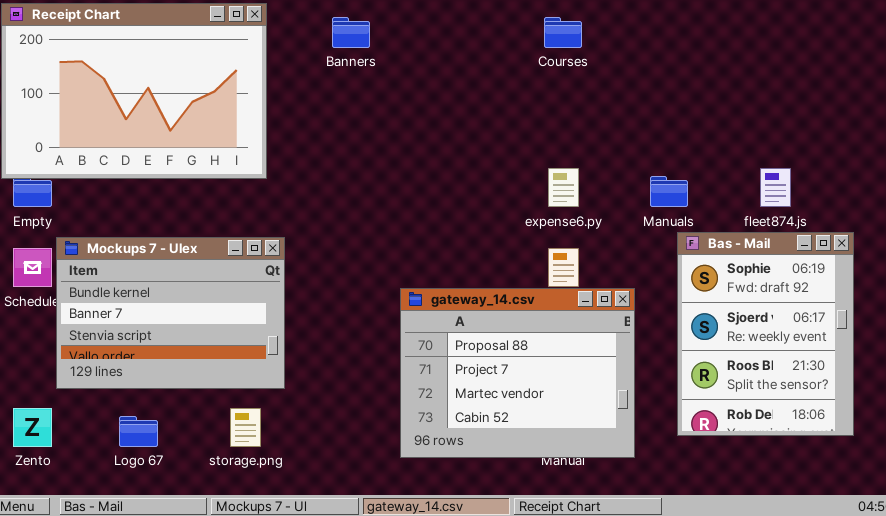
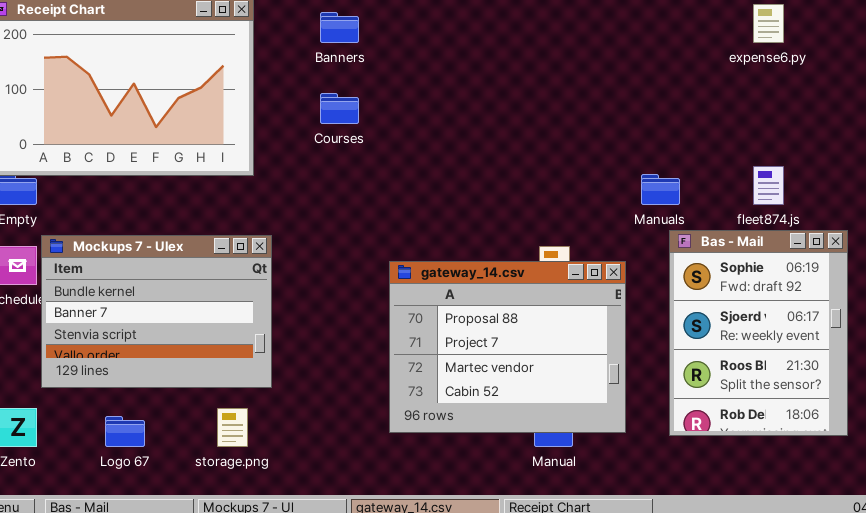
Courses: [544,17,582,48] -> [320,93,359,124], moved
expense6.py: [548,168,579,207] -> [753,4,784,43], moved
gateway_14.csv: [400,288,635,458] -> [389,261,626,433], moved

